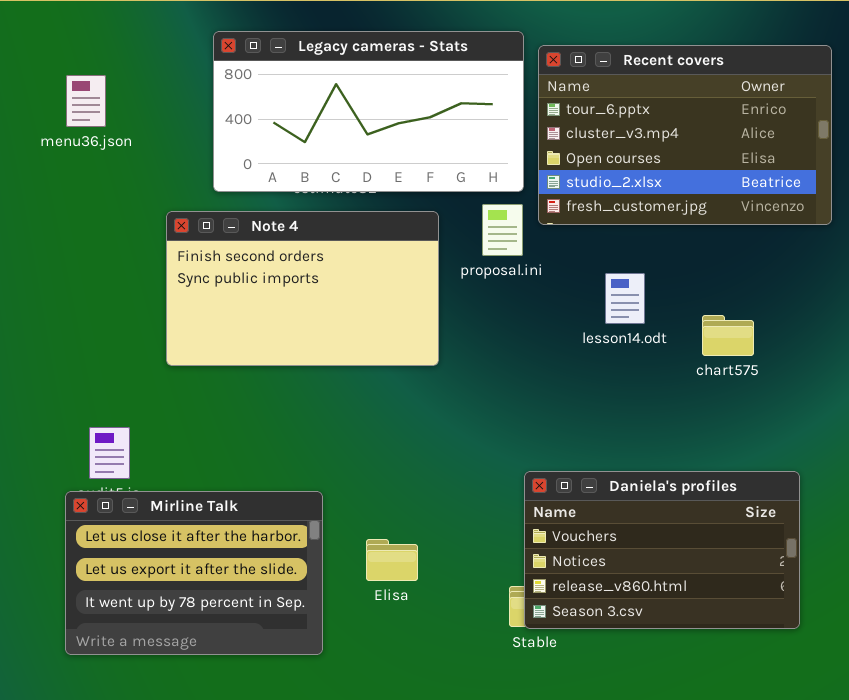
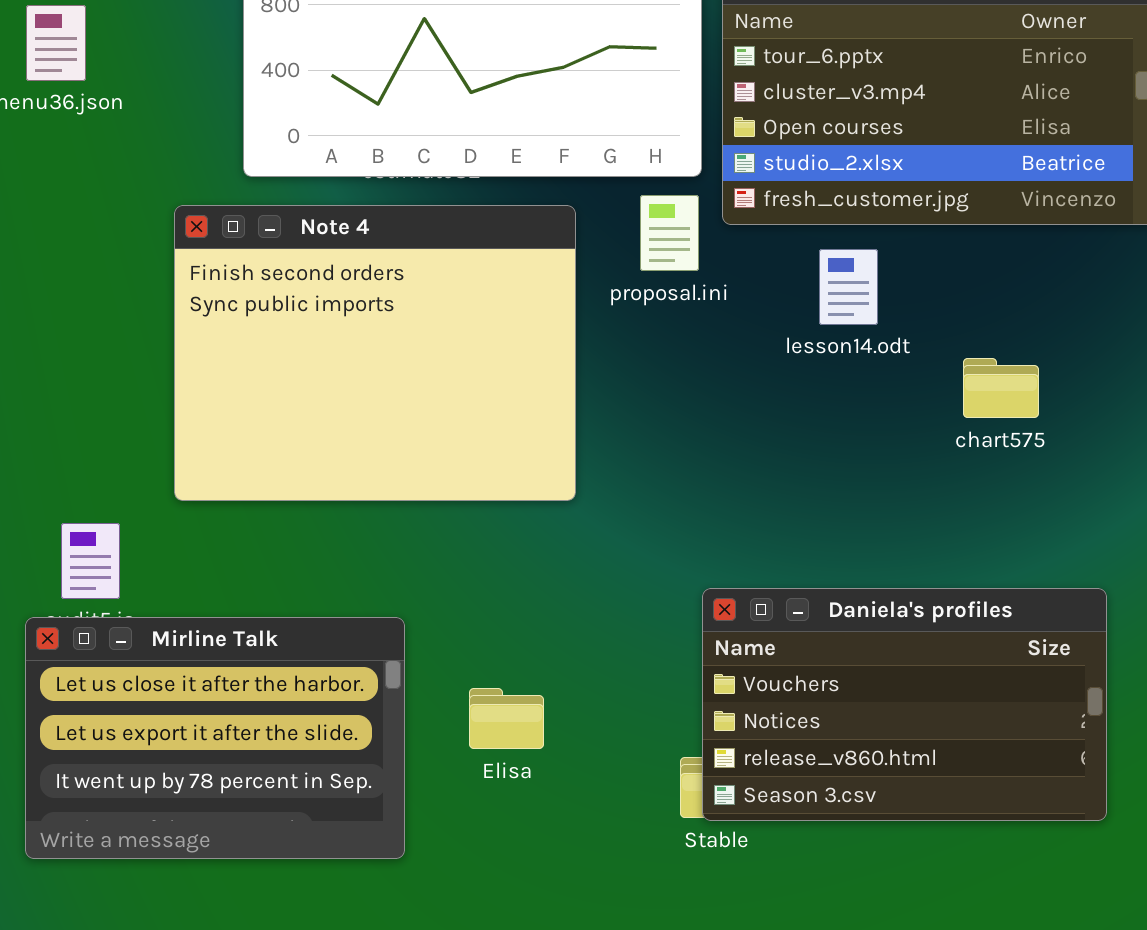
Note 4: [166,211,439,366] -> [174,205,576,501], resized
lesson14.odt: [605,273,645,324] -> [819,249,878,325], moved

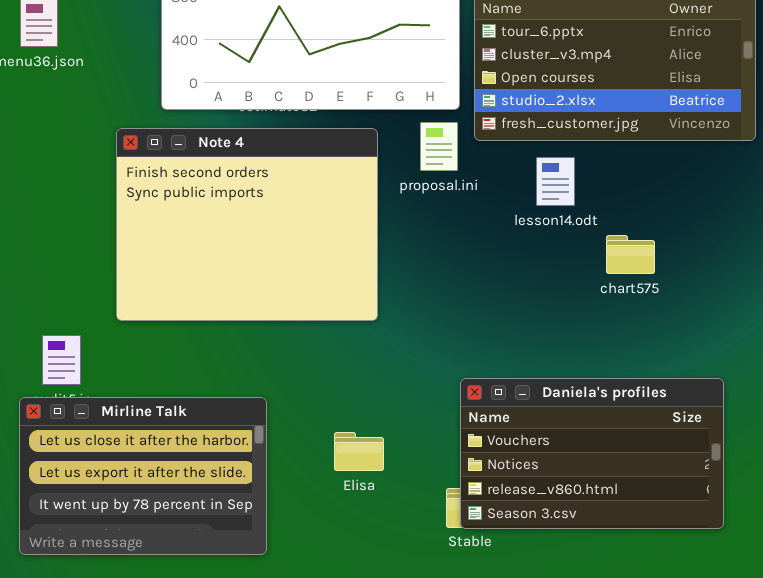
chart575: [963,358,1039,418] -> [606,235,655,274], moved
Elisa: [469,688,544,749] -> [334,432,384,471], moved

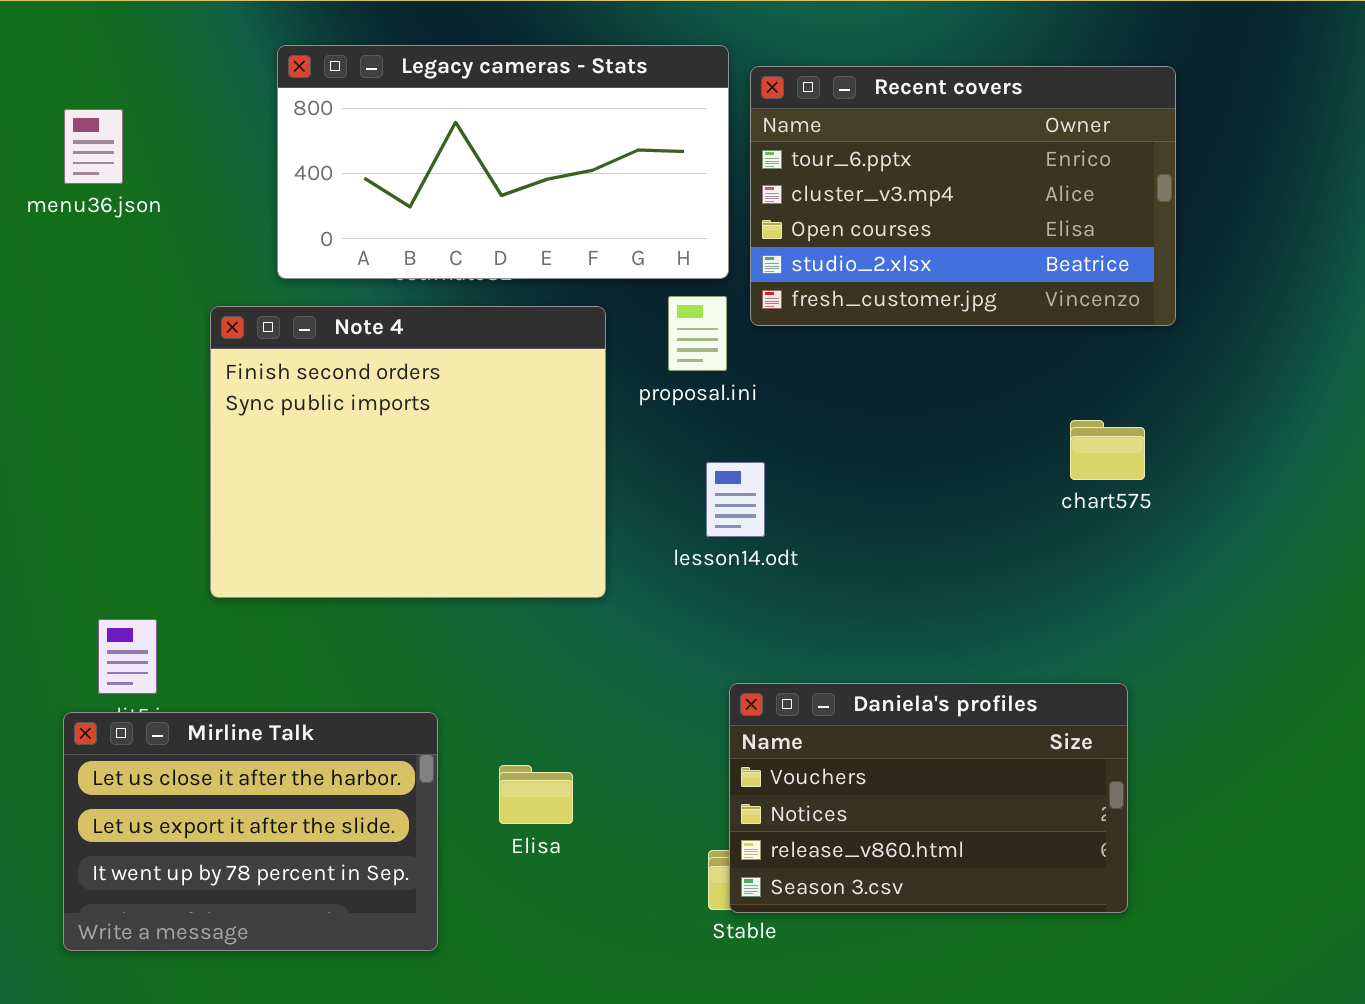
lesson14.odt: [536,157,575,206] -> [706,462,765,537], moved
chart575: [606,235,655,274] -> [1070,420,1145,480], moved
Elisa: [334,432,384,471] -> [499,765,573,824], moved

